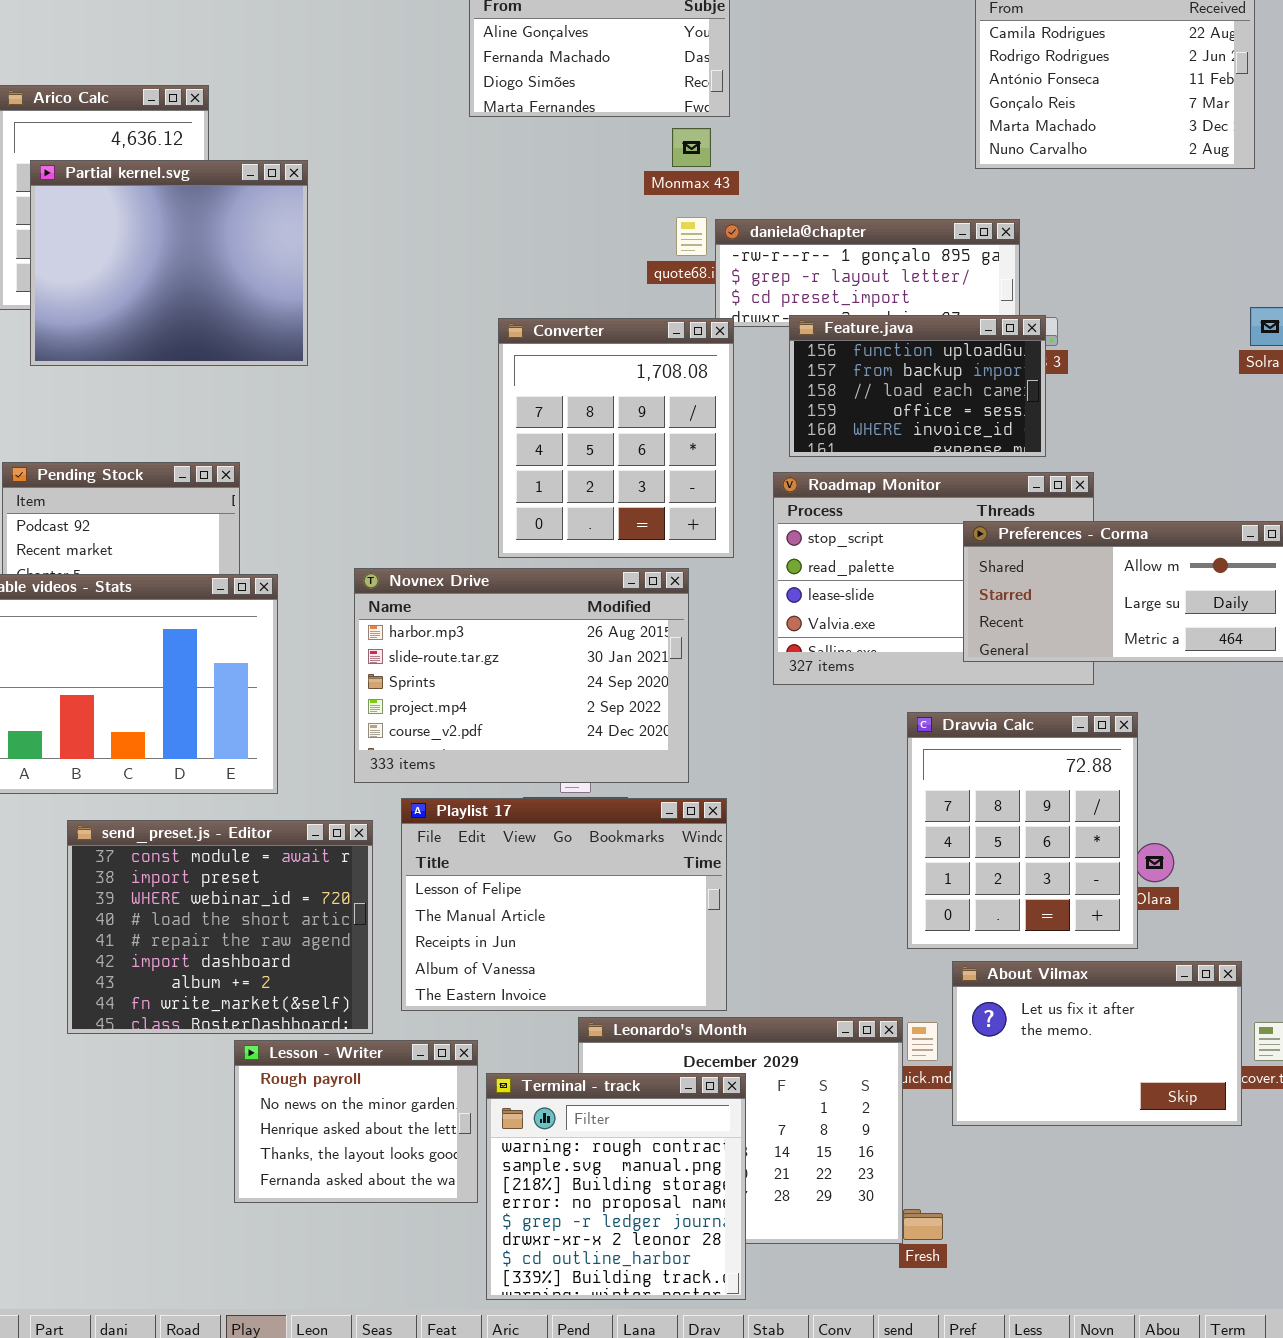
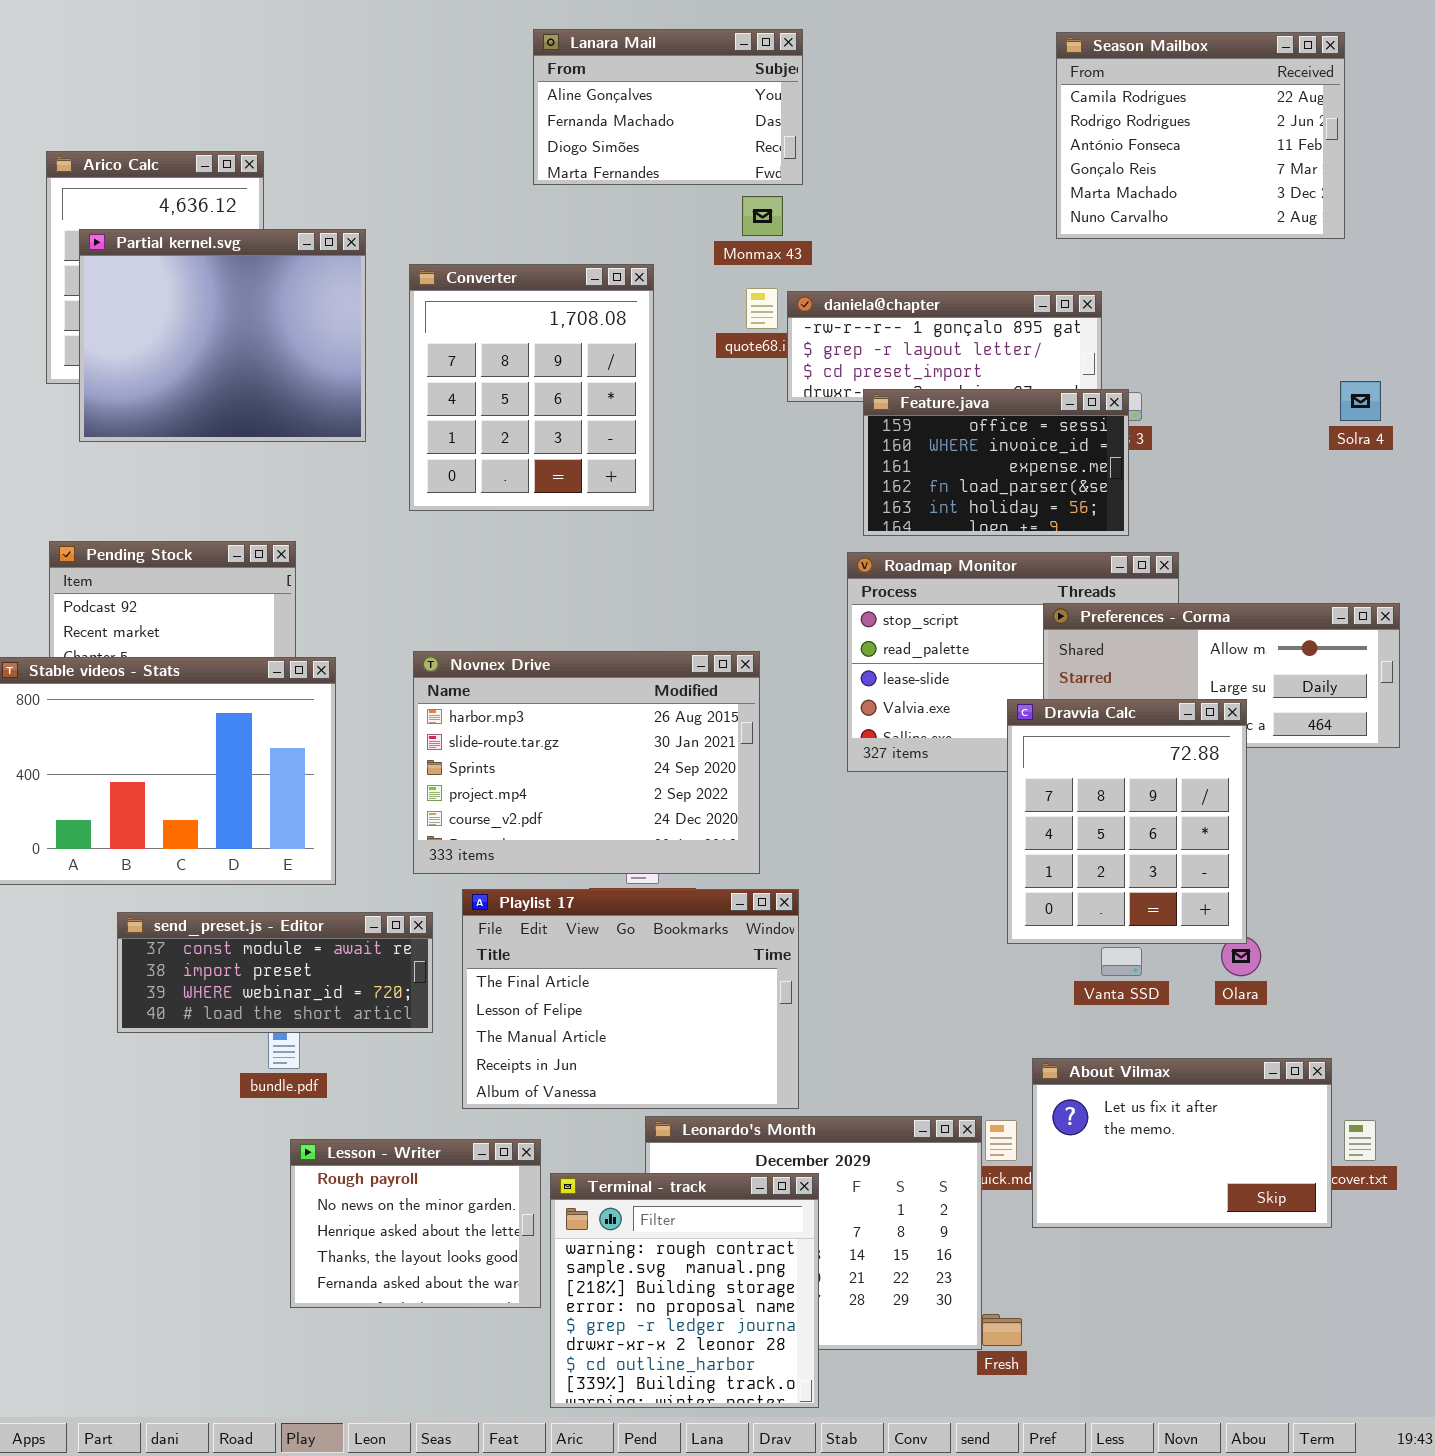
Feature.java: [789,315,1046,457] -> [863,389,1129,536], scrolled down 3 rows
Converter: [498,318,734,558] -> [409,264,654,511], moved
Dravvia Calc: [907,712,1138,949] -> [1007,699,1247,944], moved
Playlist 17: [401,798,727,1011] -> [462,889,799,1109], scrolled up 1 row
send_preset.js - Editor: [67,820,373,1034] -> [117,912,433,1033], resized

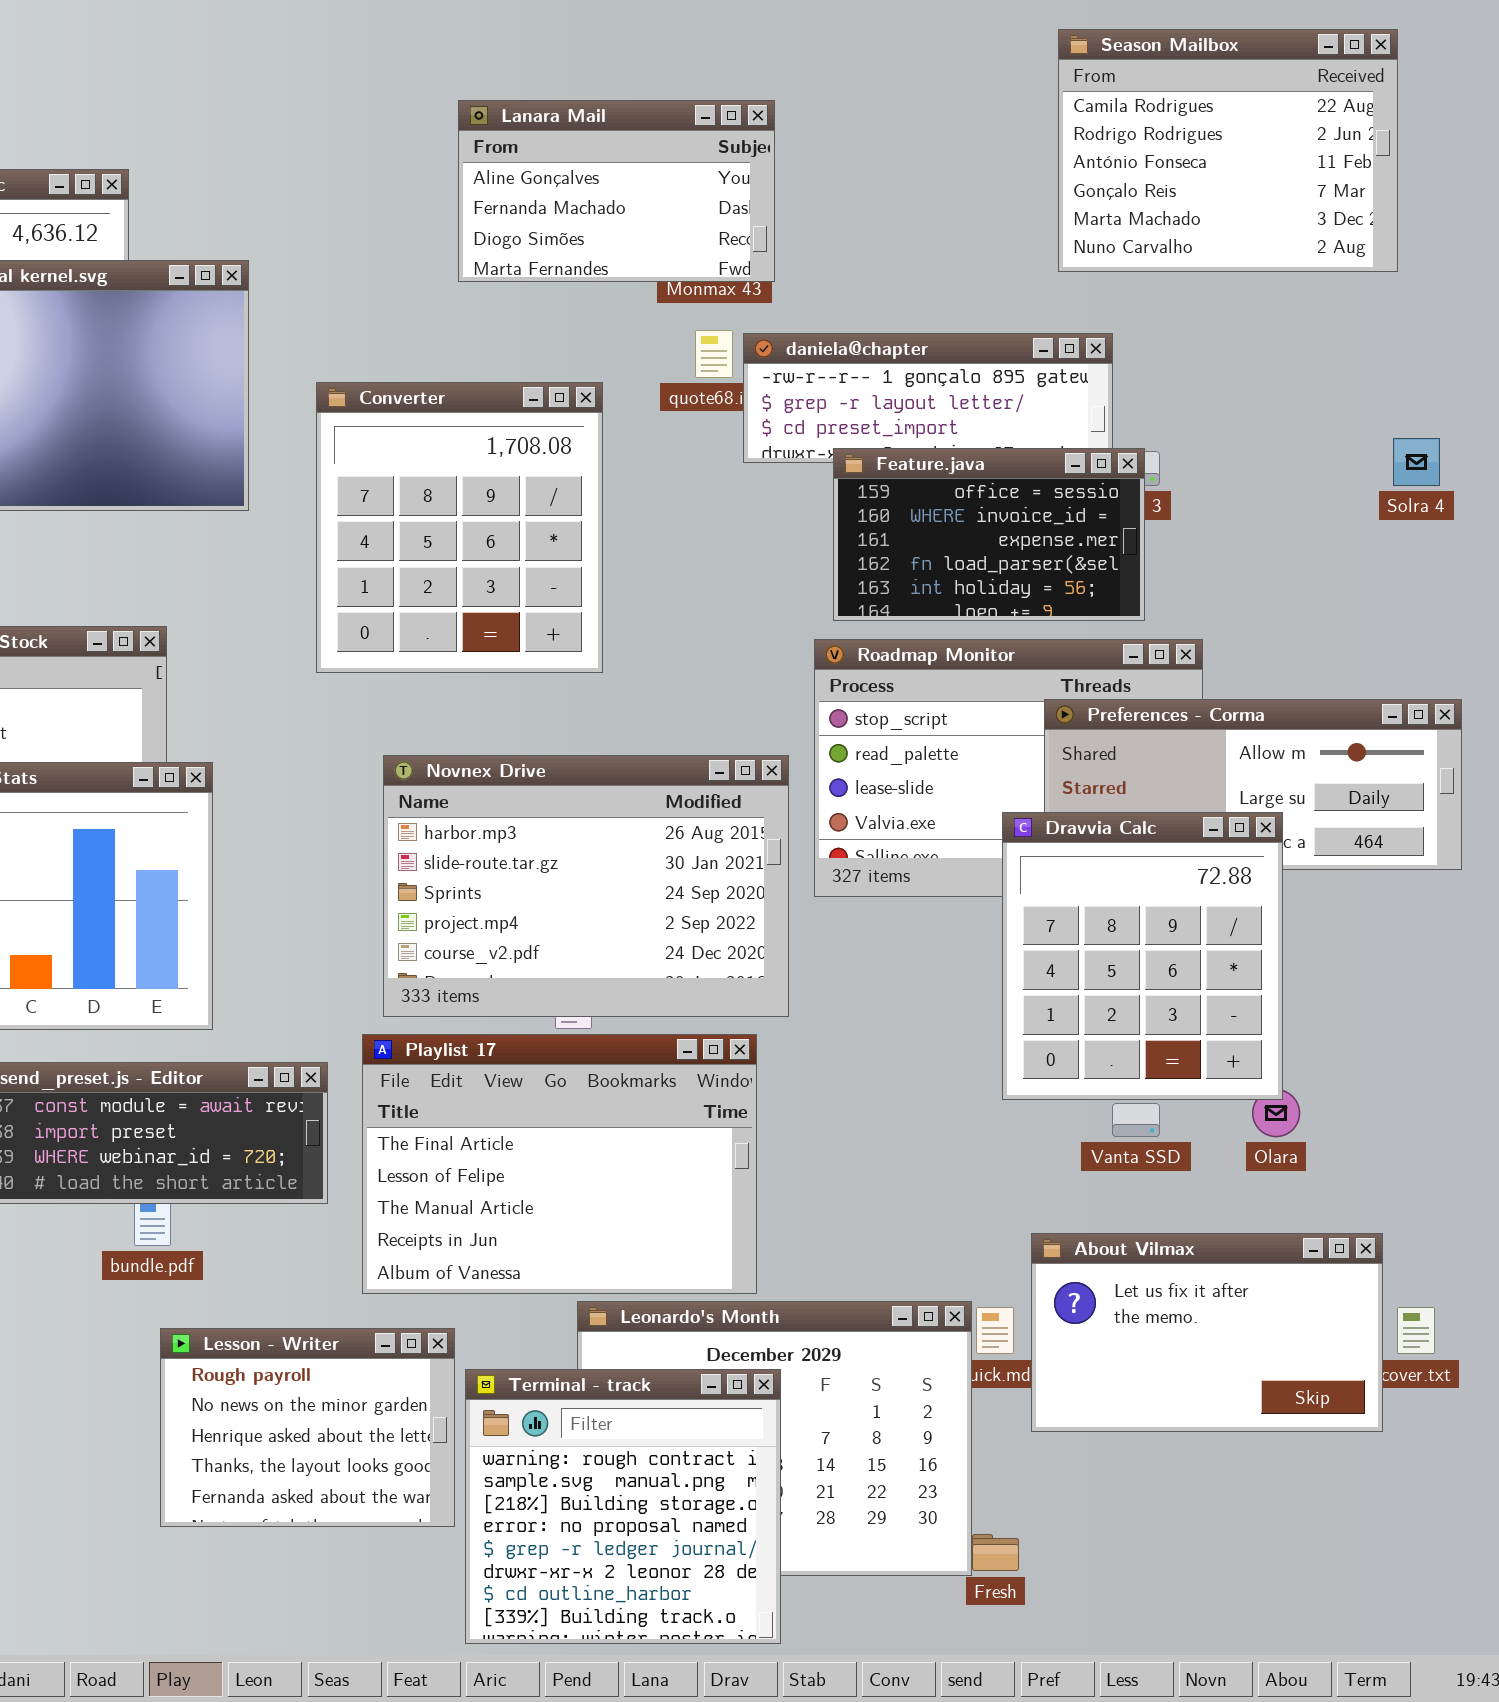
Lanara Mail: [533,29,803,185] -> [458,100,775,282], moved
Converter: [409,264,654,511] -> [316,382,603,673], moved
Novnex Drive: [413,651,760,874] -> [383,755,789,1017], moved

